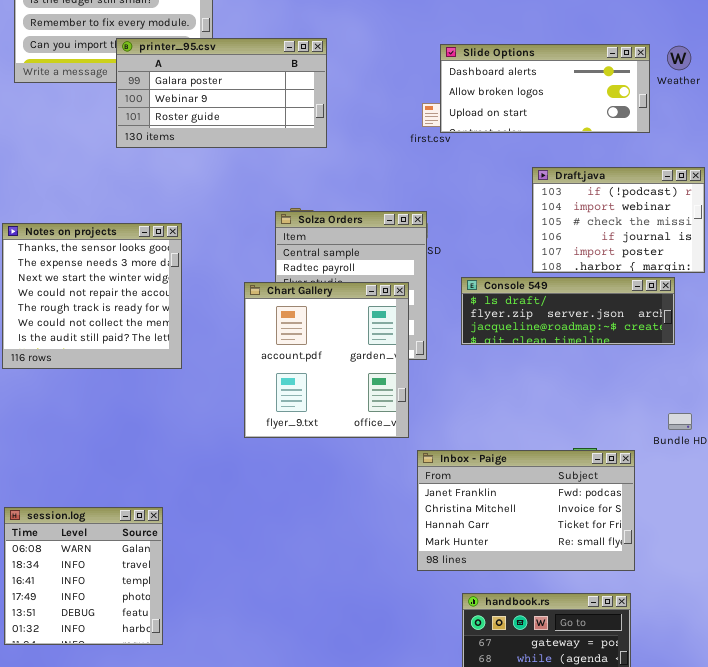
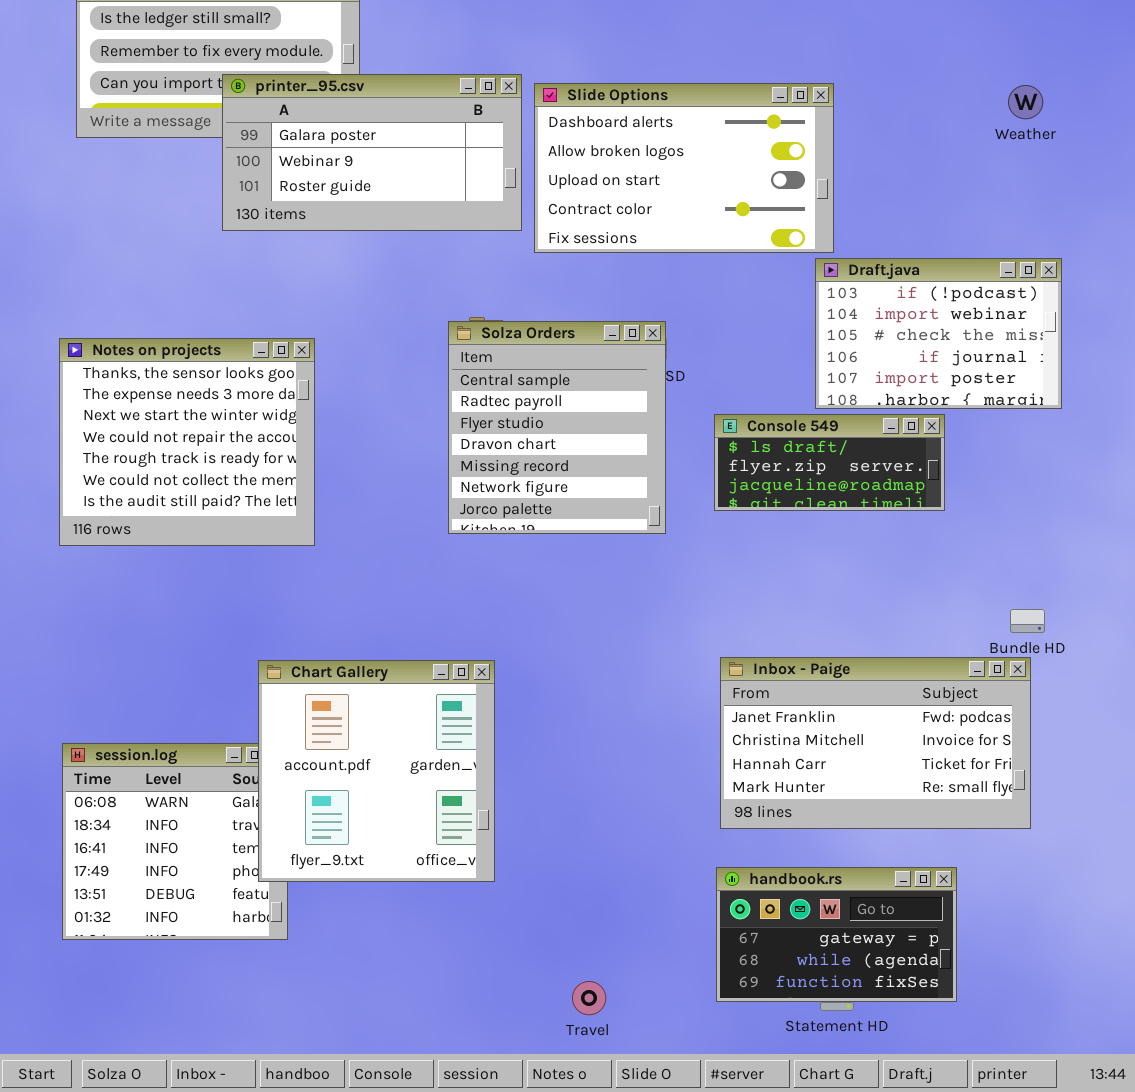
Slide Options: [440,44,650,133] -> [534,83,834,253], moved, resized
Console 549: [461,277,675,345] -> [714,414,945,511], resized
Chart Gallery: [244,282,409,438] -> [258,660,495,882], moved
Inbox - Paige: [417,450,635,571] -> [720,657,1031,829], moved

